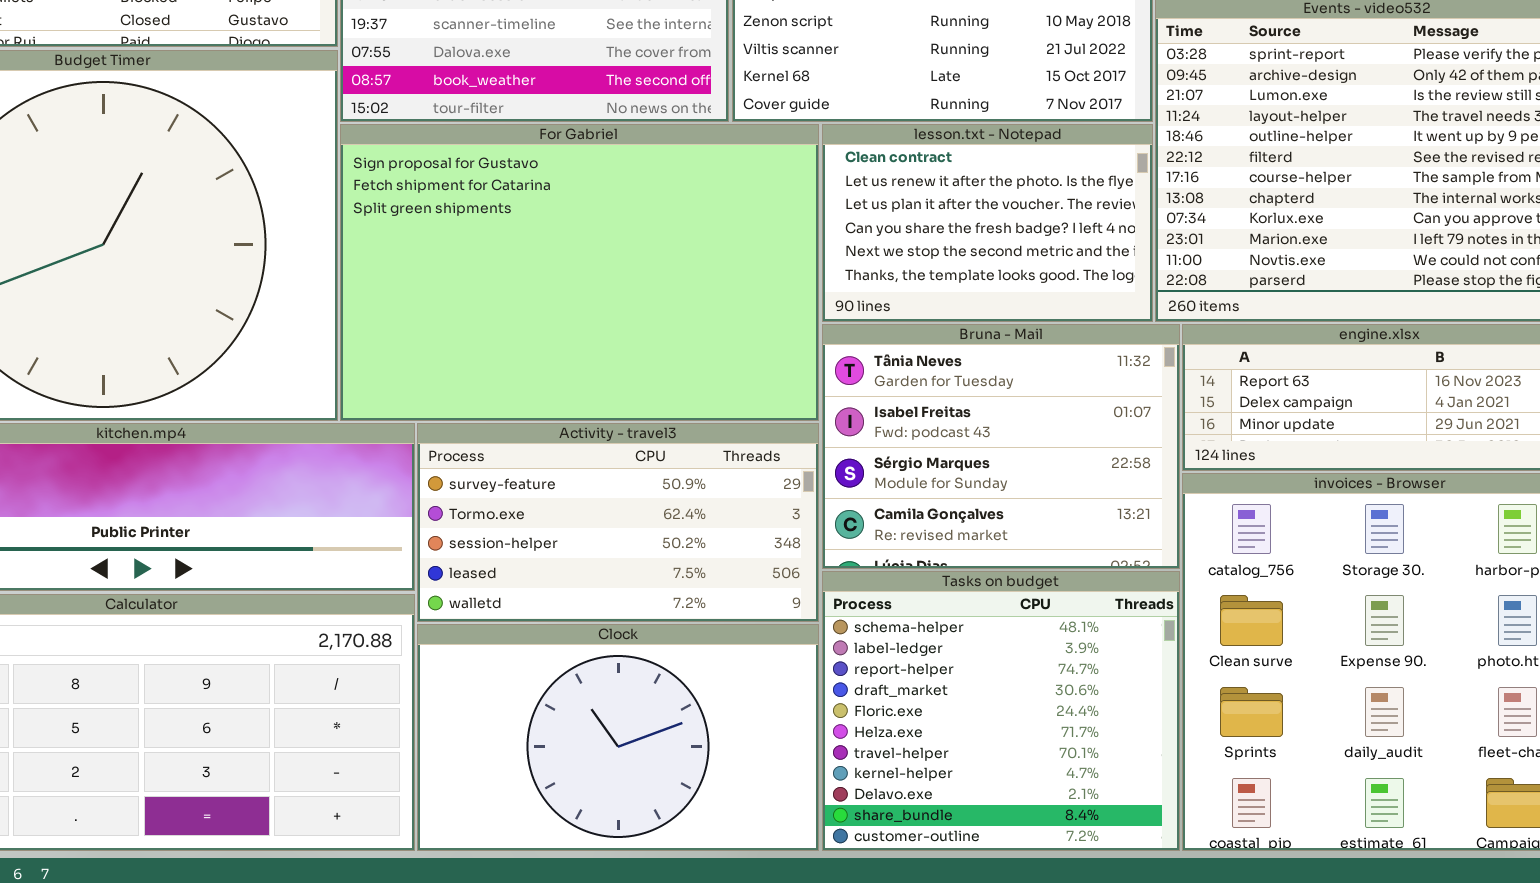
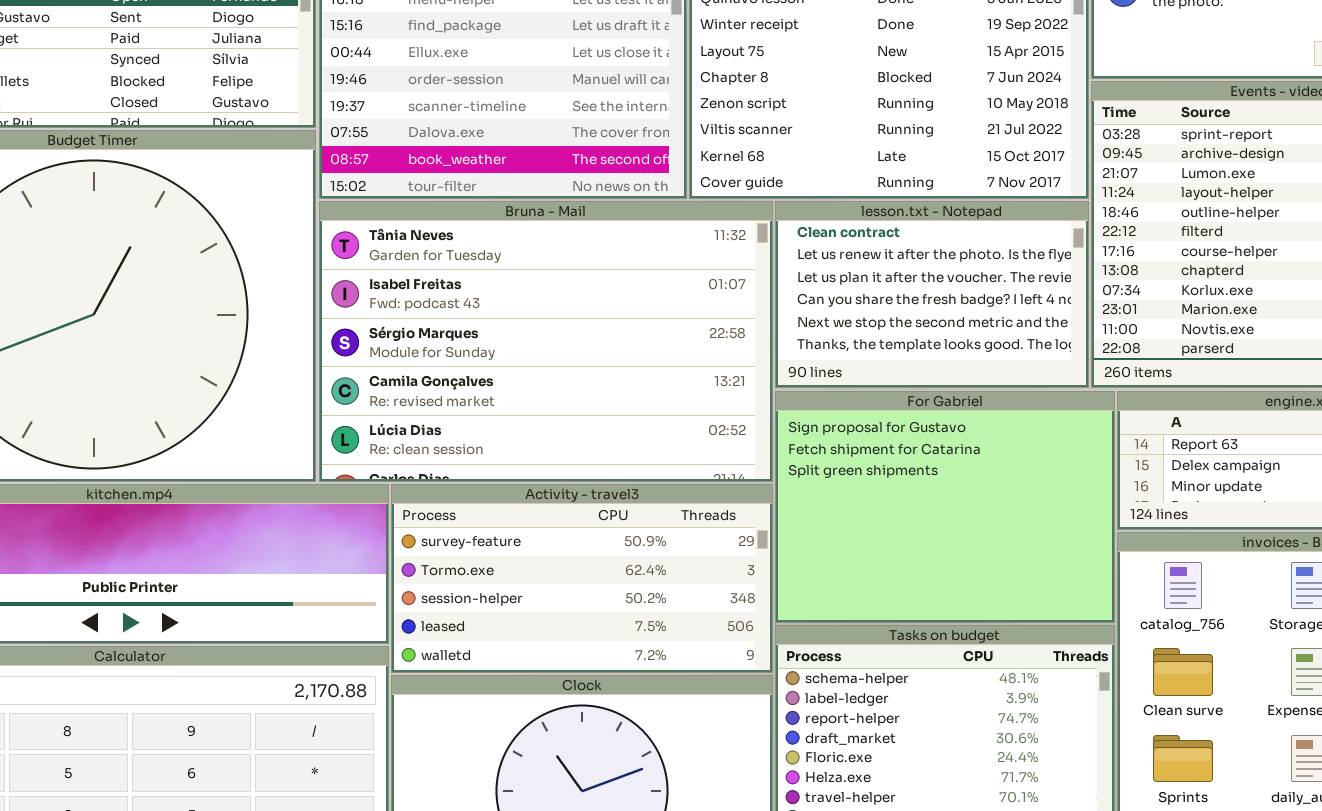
For Gabriel: [340,124,819,421] -> [775,391,1115,623], moved, resized
Bruna - Mail: [822,324,1180,569] -> [319,201,773,482], moved, resized

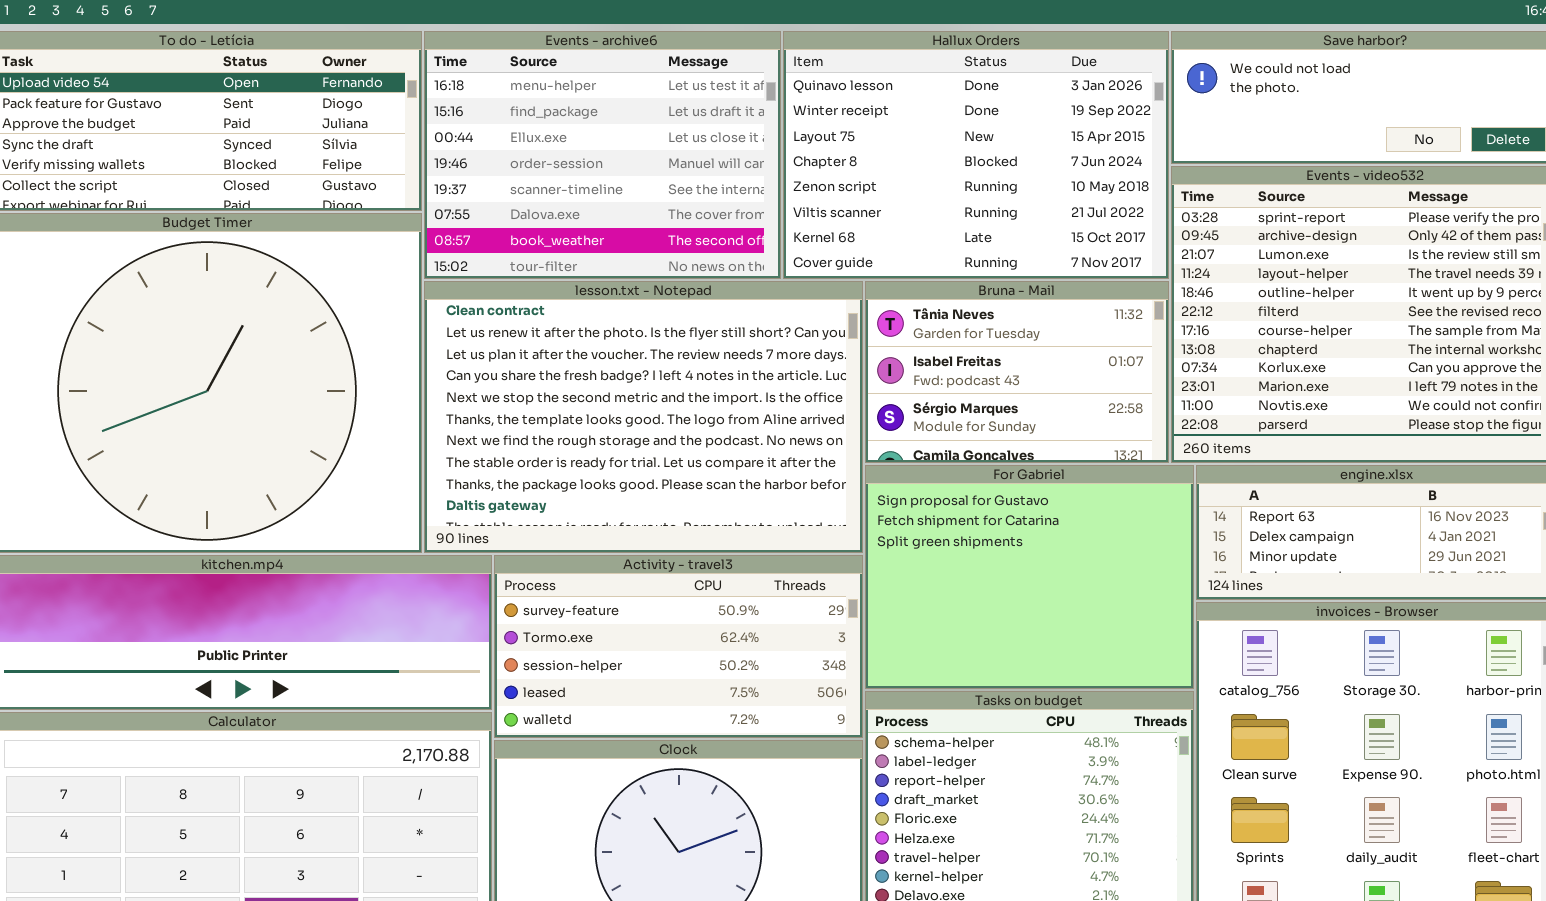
Bruna - Mail: [319,201,773,482] -> [865,281,1169,463], moved, resized
lesson.txt - Notepad: [775,201,1089,388] -> [424,281,863,553], moved, resized

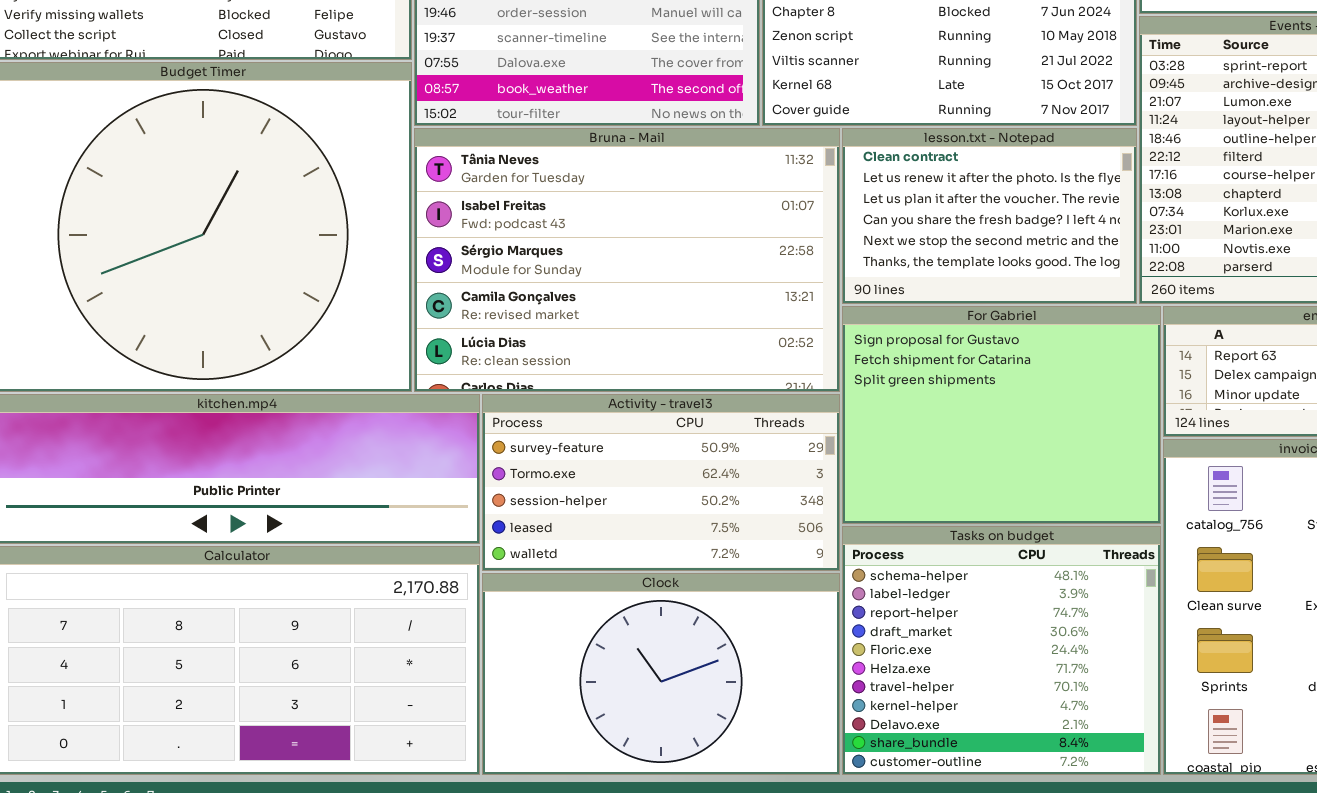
lesson.txt - Notepad: [424,281,863,553] -> [842,128,1137,304], moved, resized
Bruna - Mail: [865,281,1169,463] -> [414,128,840,392], moved, resized

